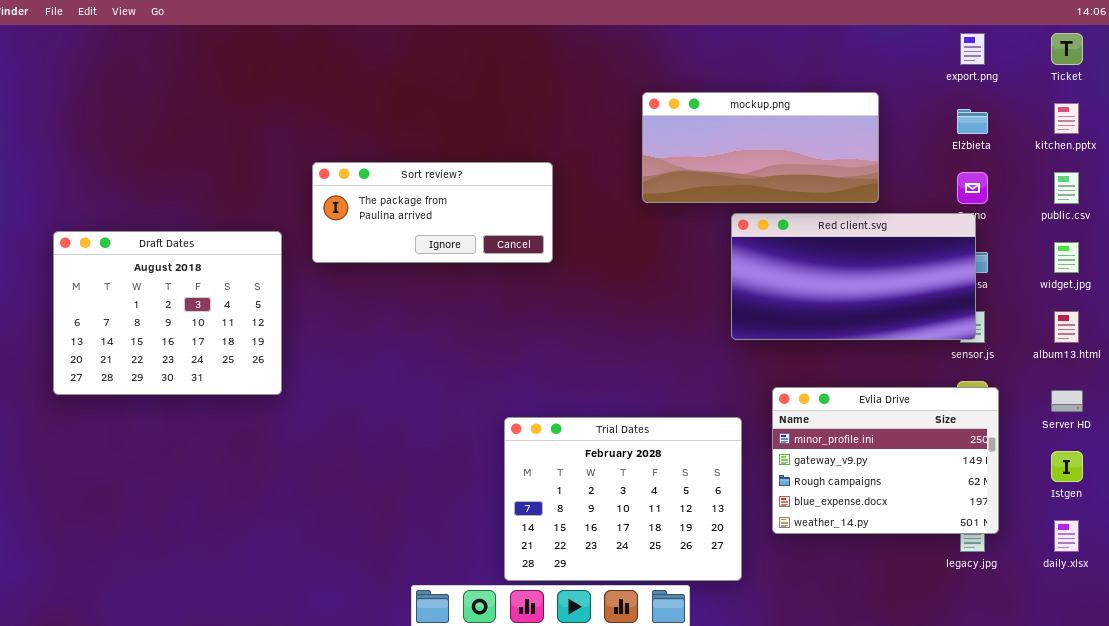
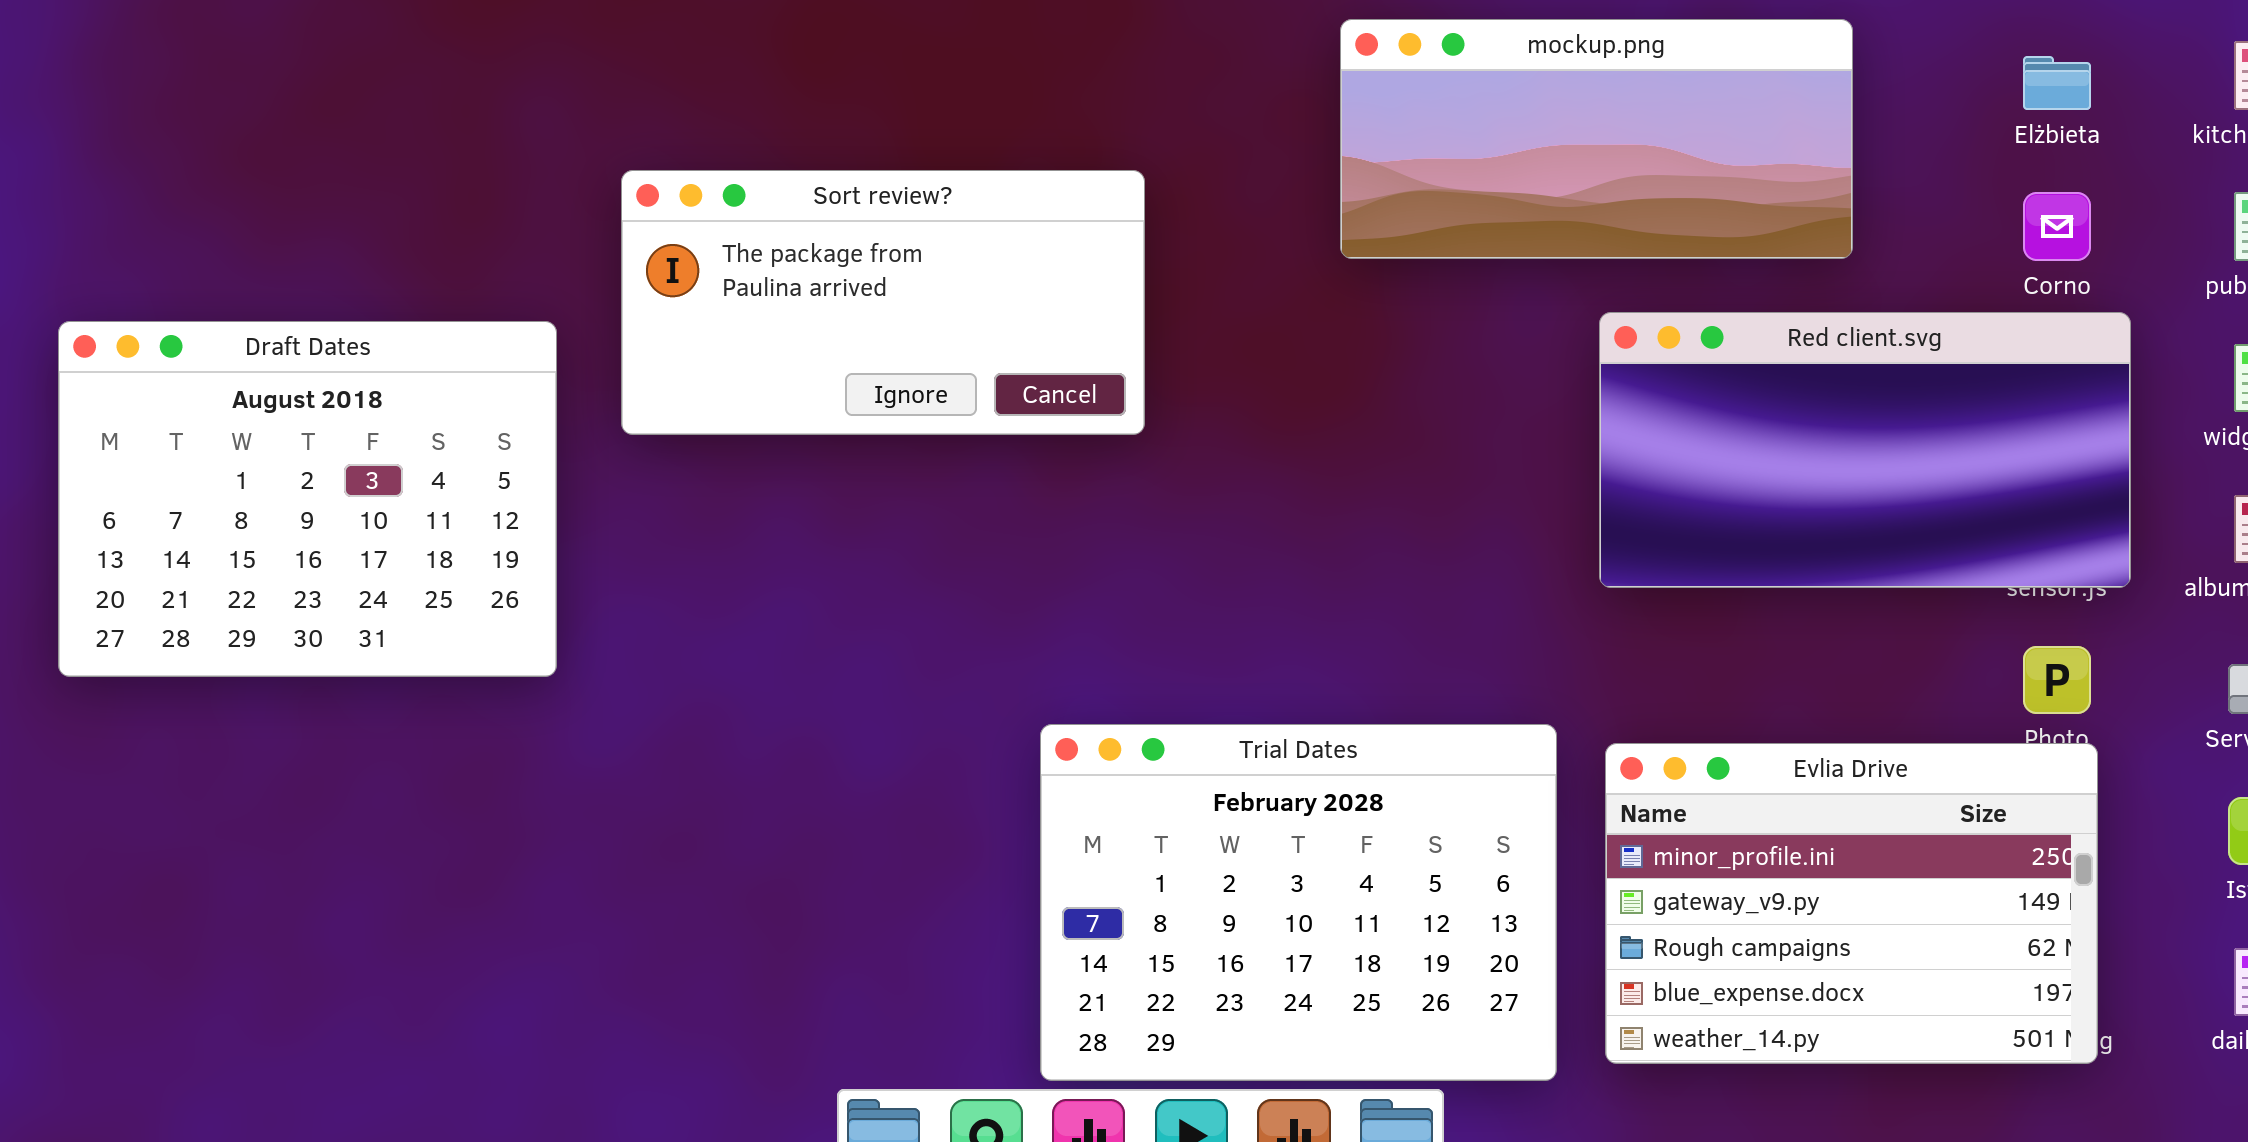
Sort review?: [312,162,553,263] -> [621,170,1145,435], resized
Red client.svg: [731,213,976,340] -> [1599,312,2131,588], moved
Evlia Drive: [772,387,999,534] -> [1605,743,2098,1064], moved

